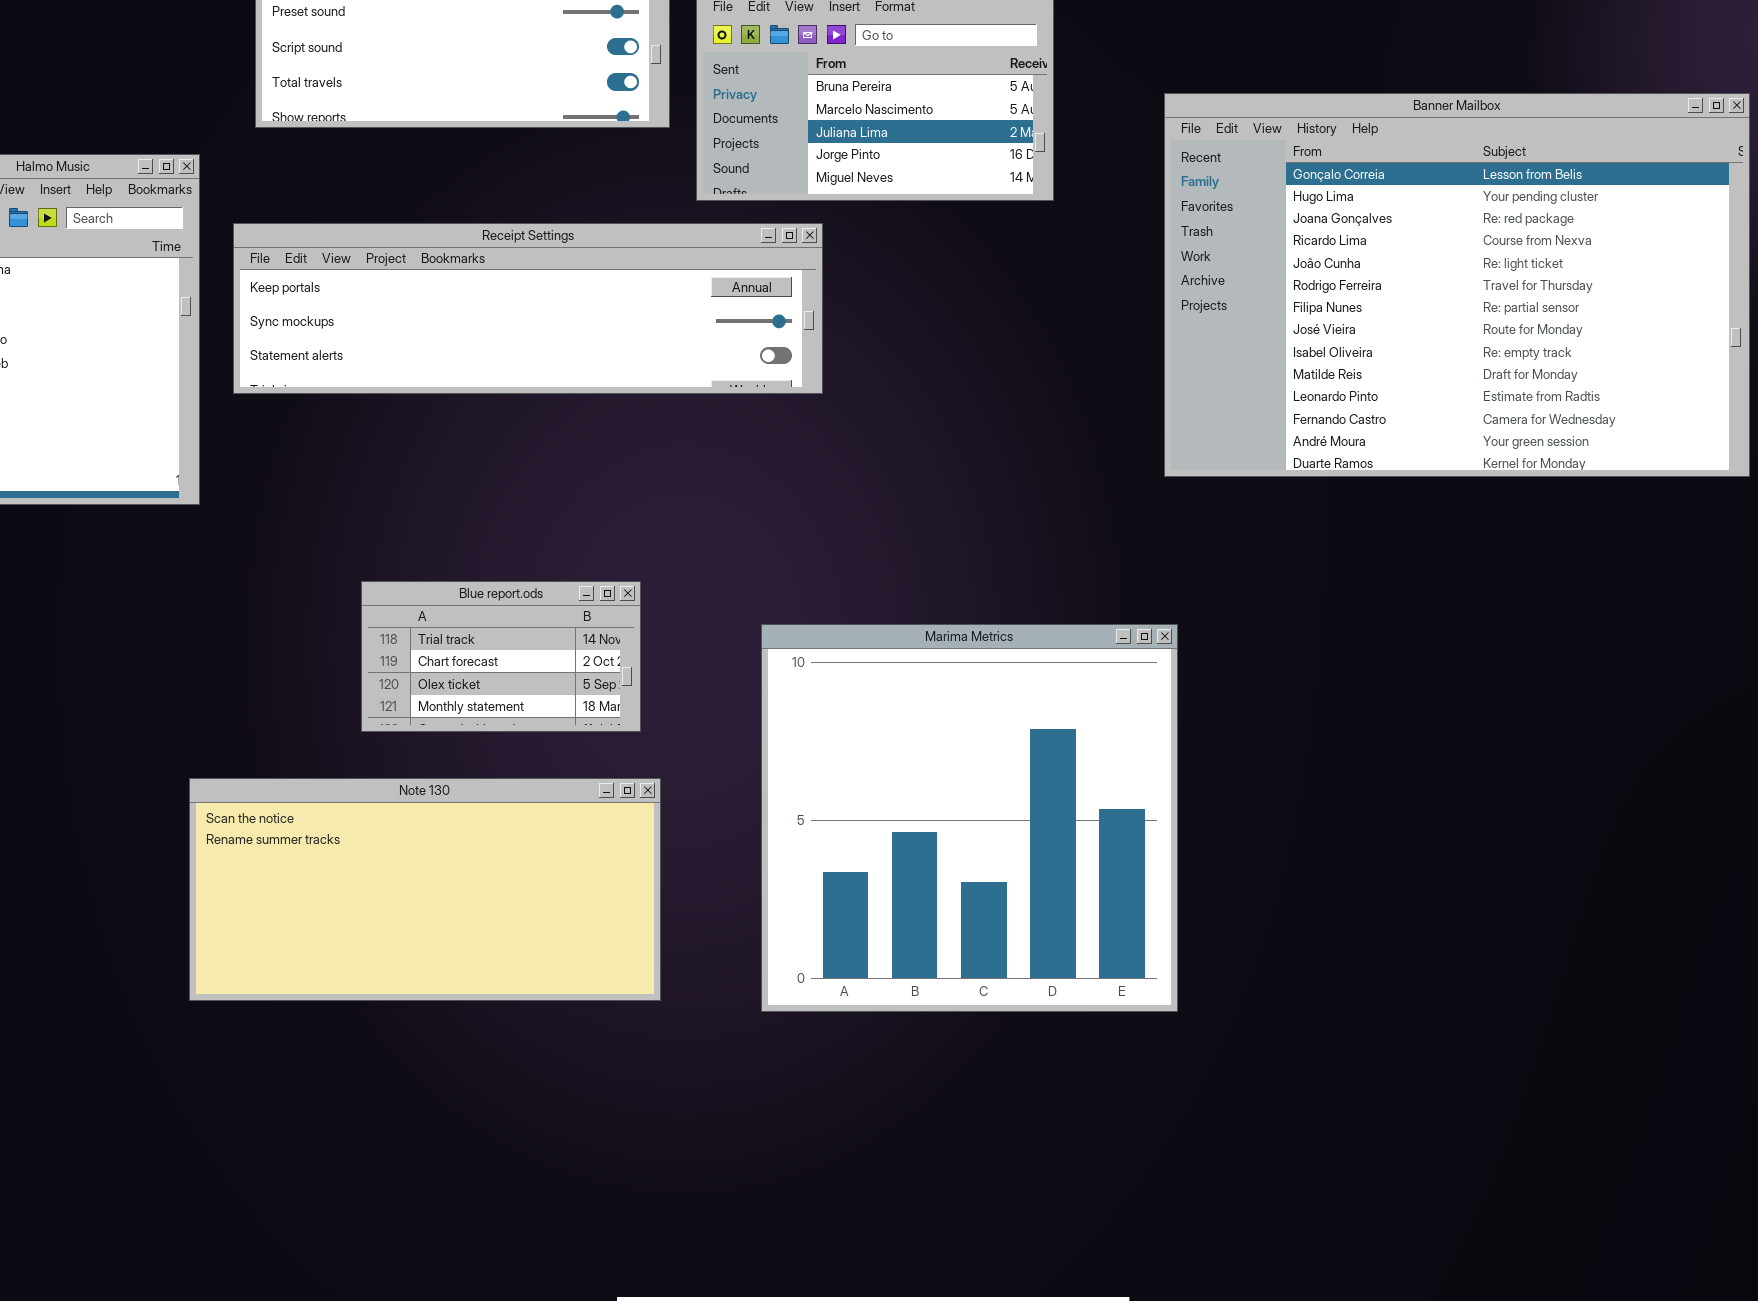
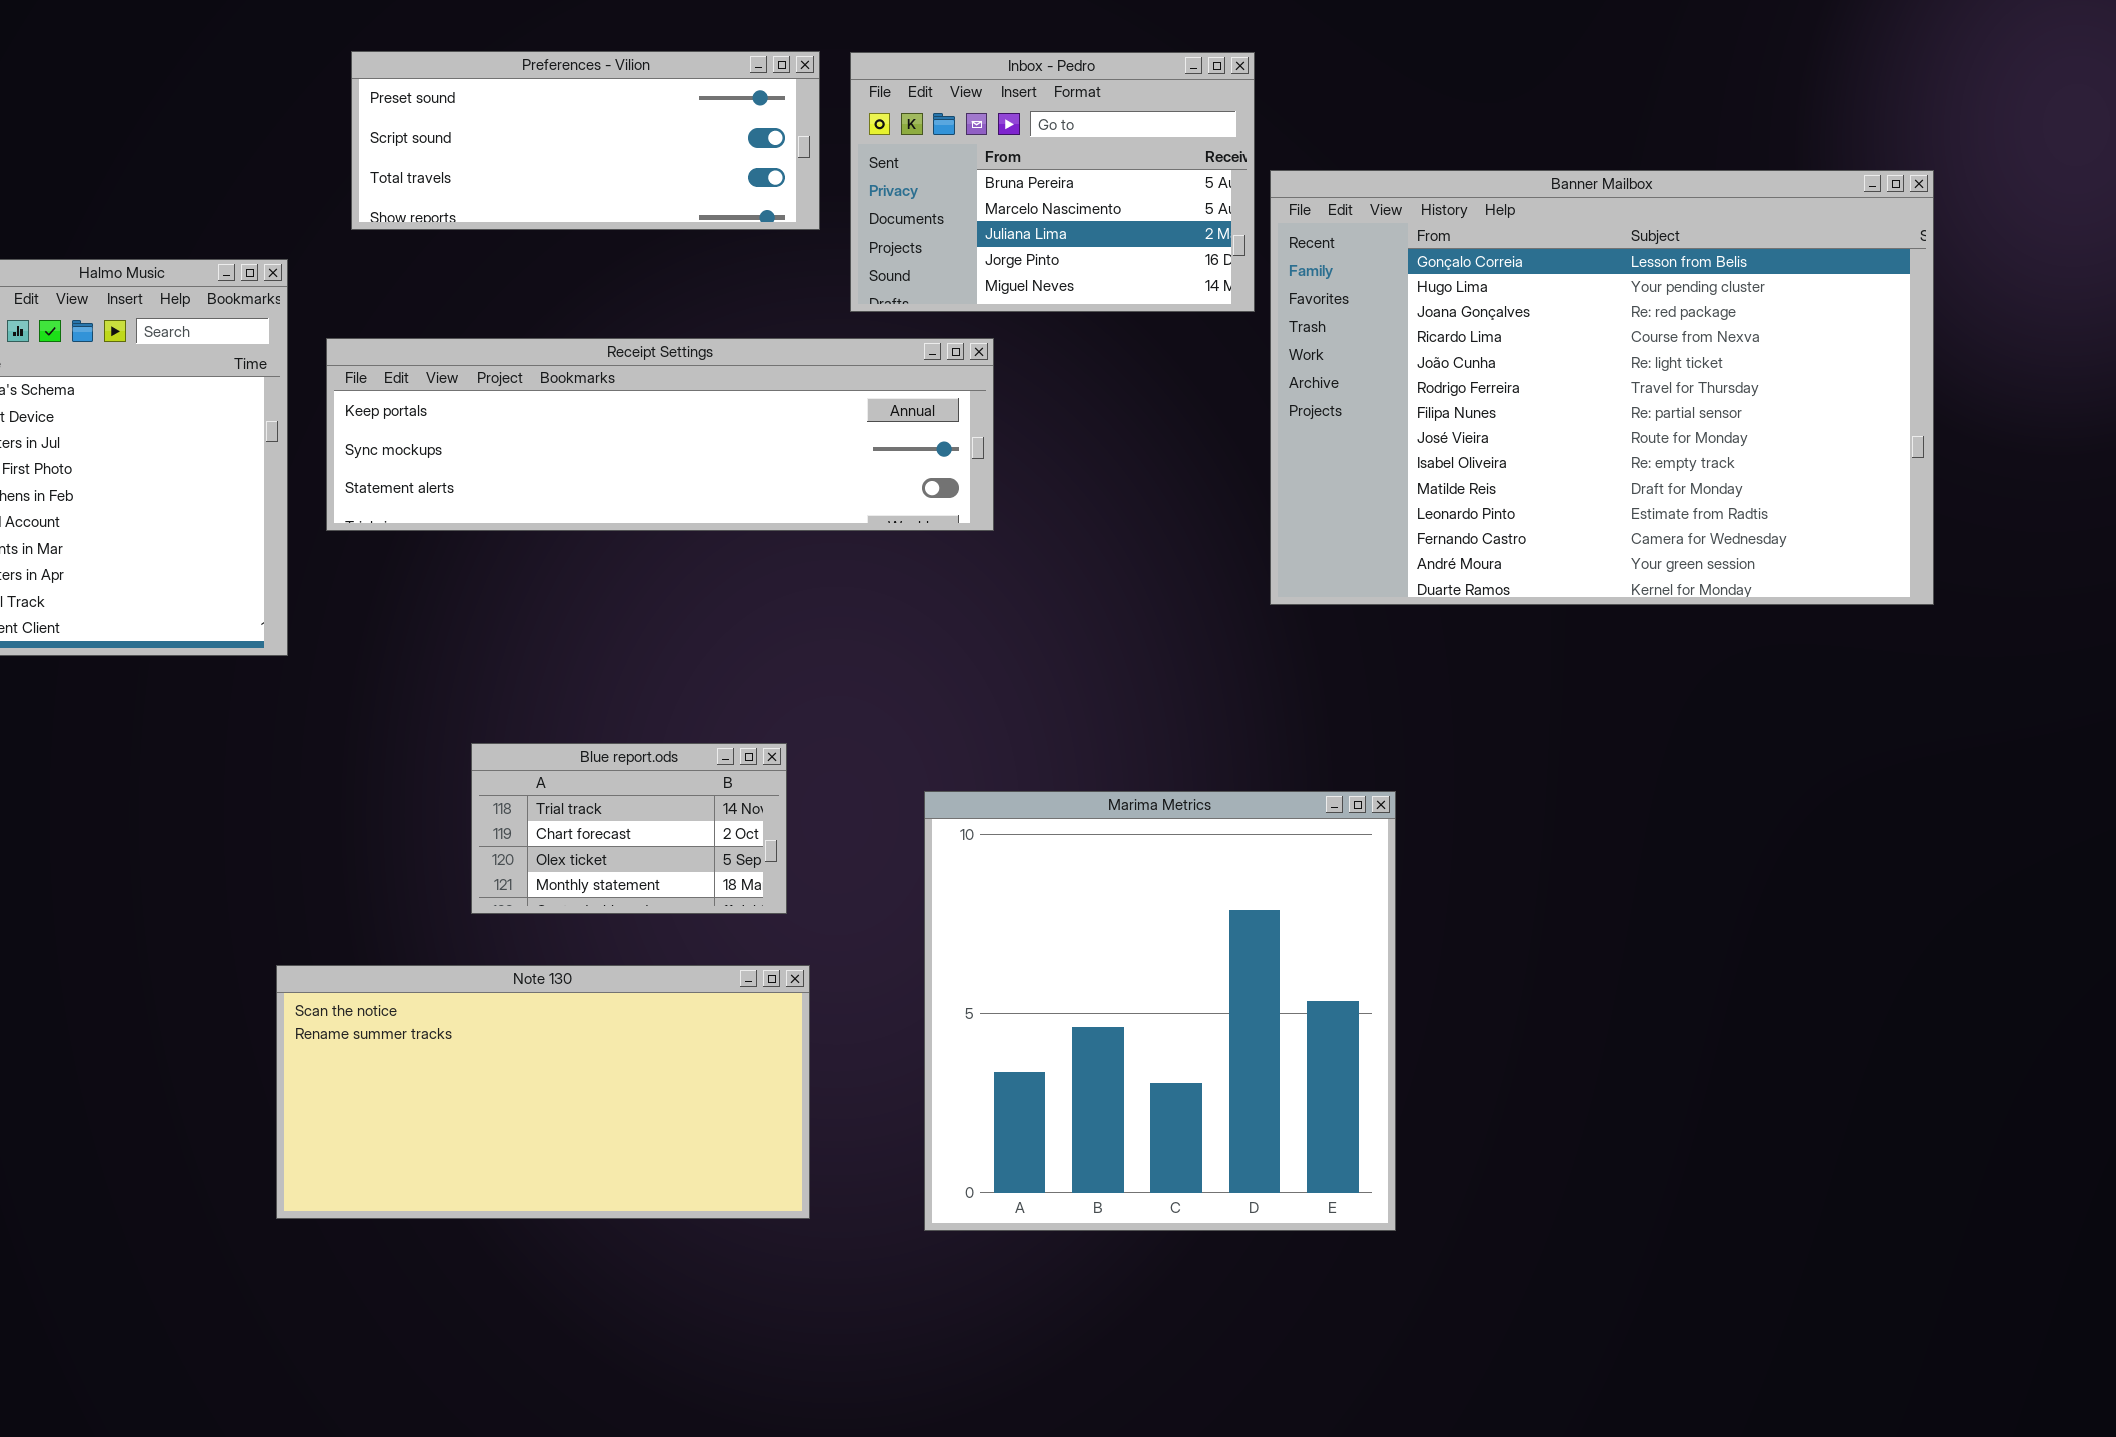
Banner Mailbox: [1164,93,1750,477] -> [1270,170,1934,605], moved

